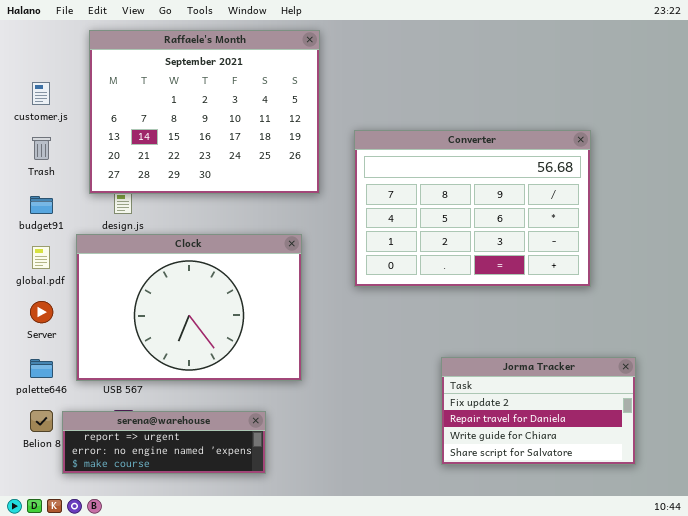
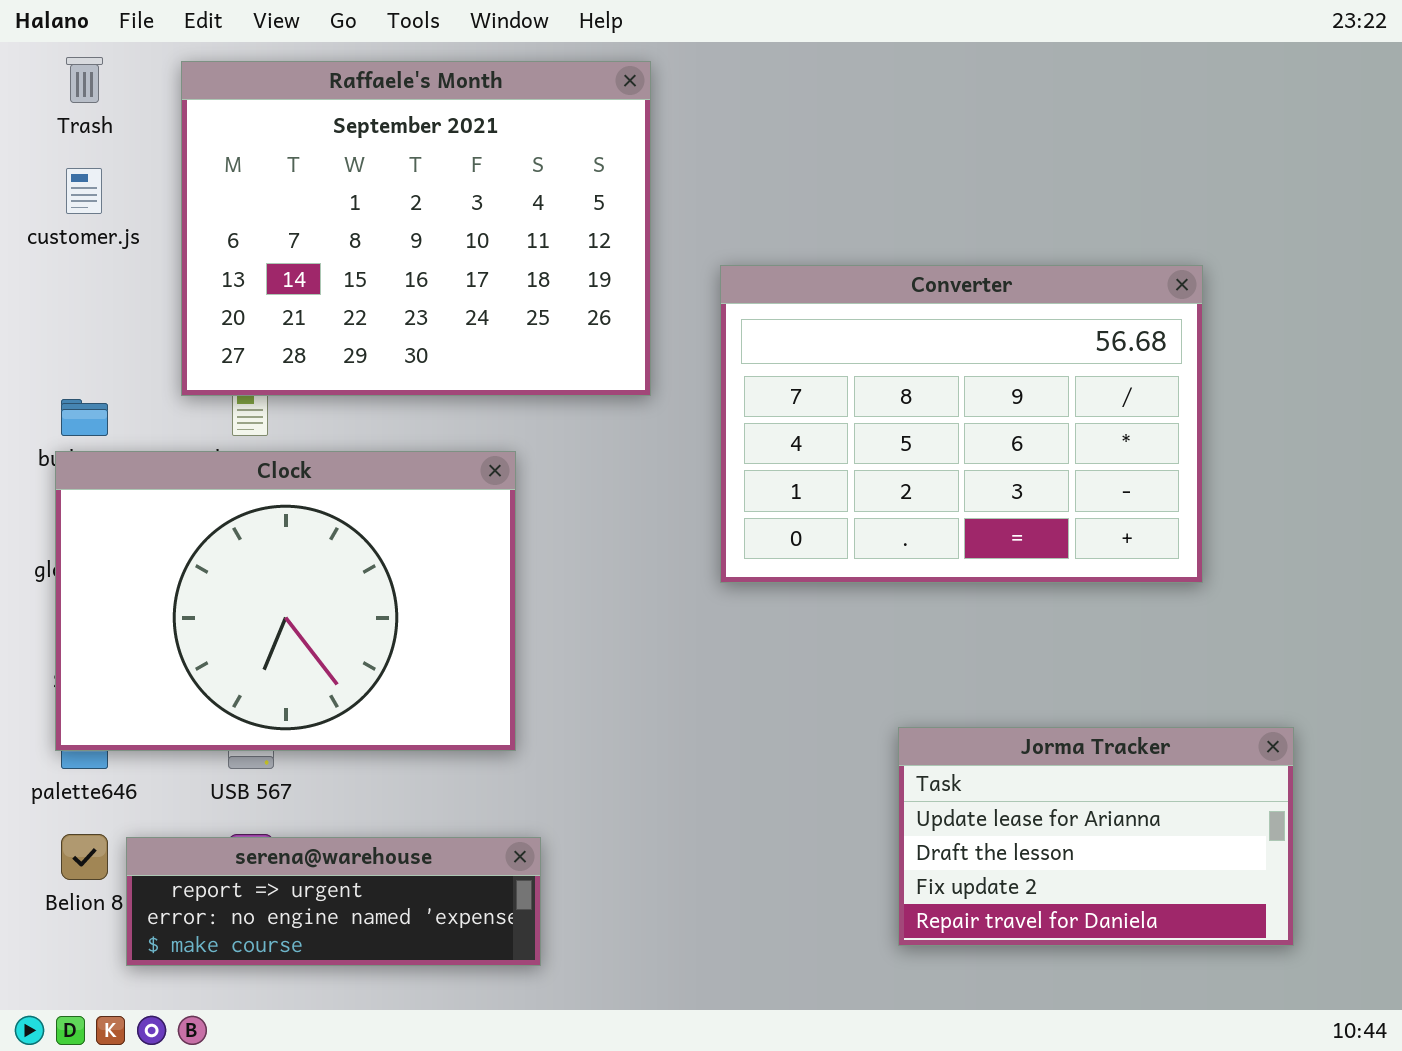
Trash: [32,137,51,160] -> [66,57,103,103], moved
Clock: [76,234,302,381] -> [55,451,516,751], moved
Jorma Tracker: [441,357,636,465] -> [898,727,1294,946], scrolled up 2 rows

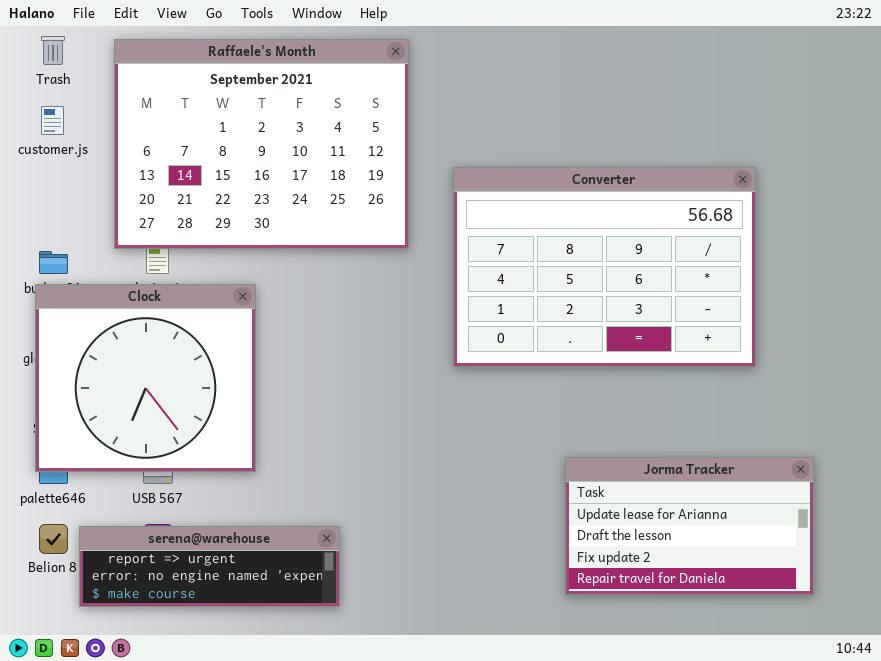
Clock: [55,451,516,751] -> [35,284,256,472], resized

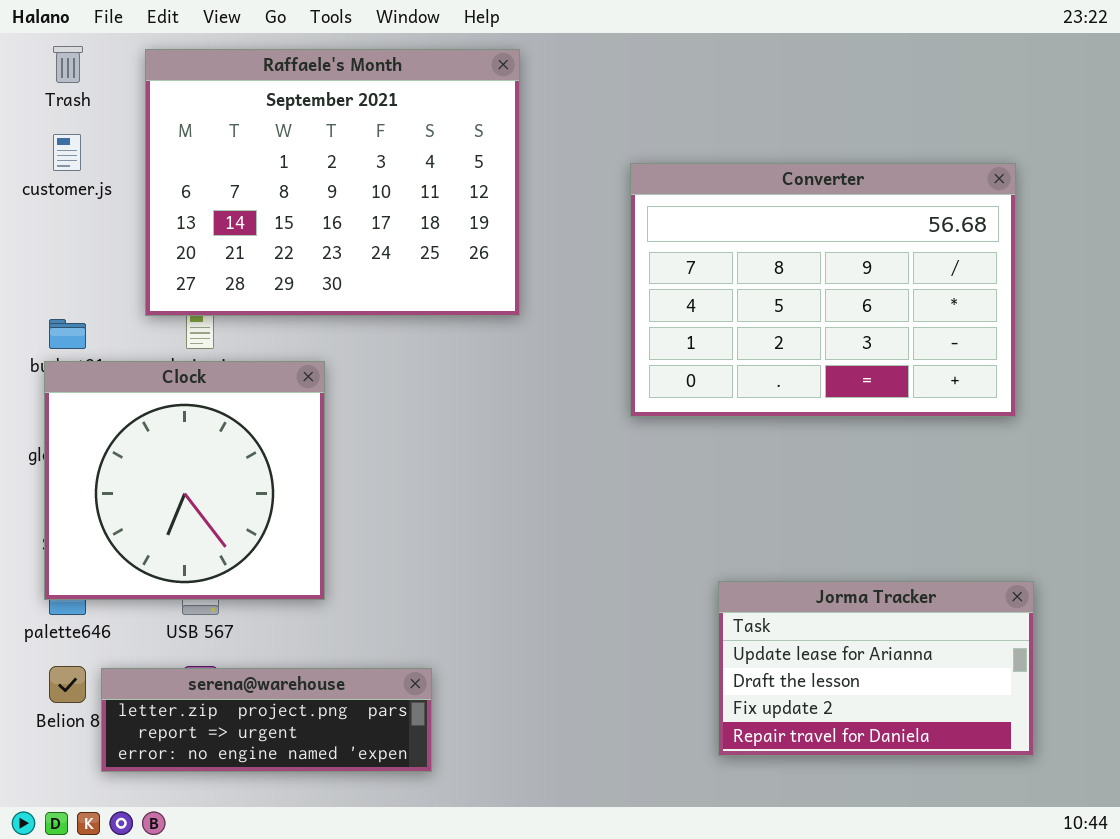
Converter: [453,167,756,367] -> [630,163,1016,417], moved
serena@warehouse: [79,526,340,607] -> [101,668,432,772], scrolled up 1 row

